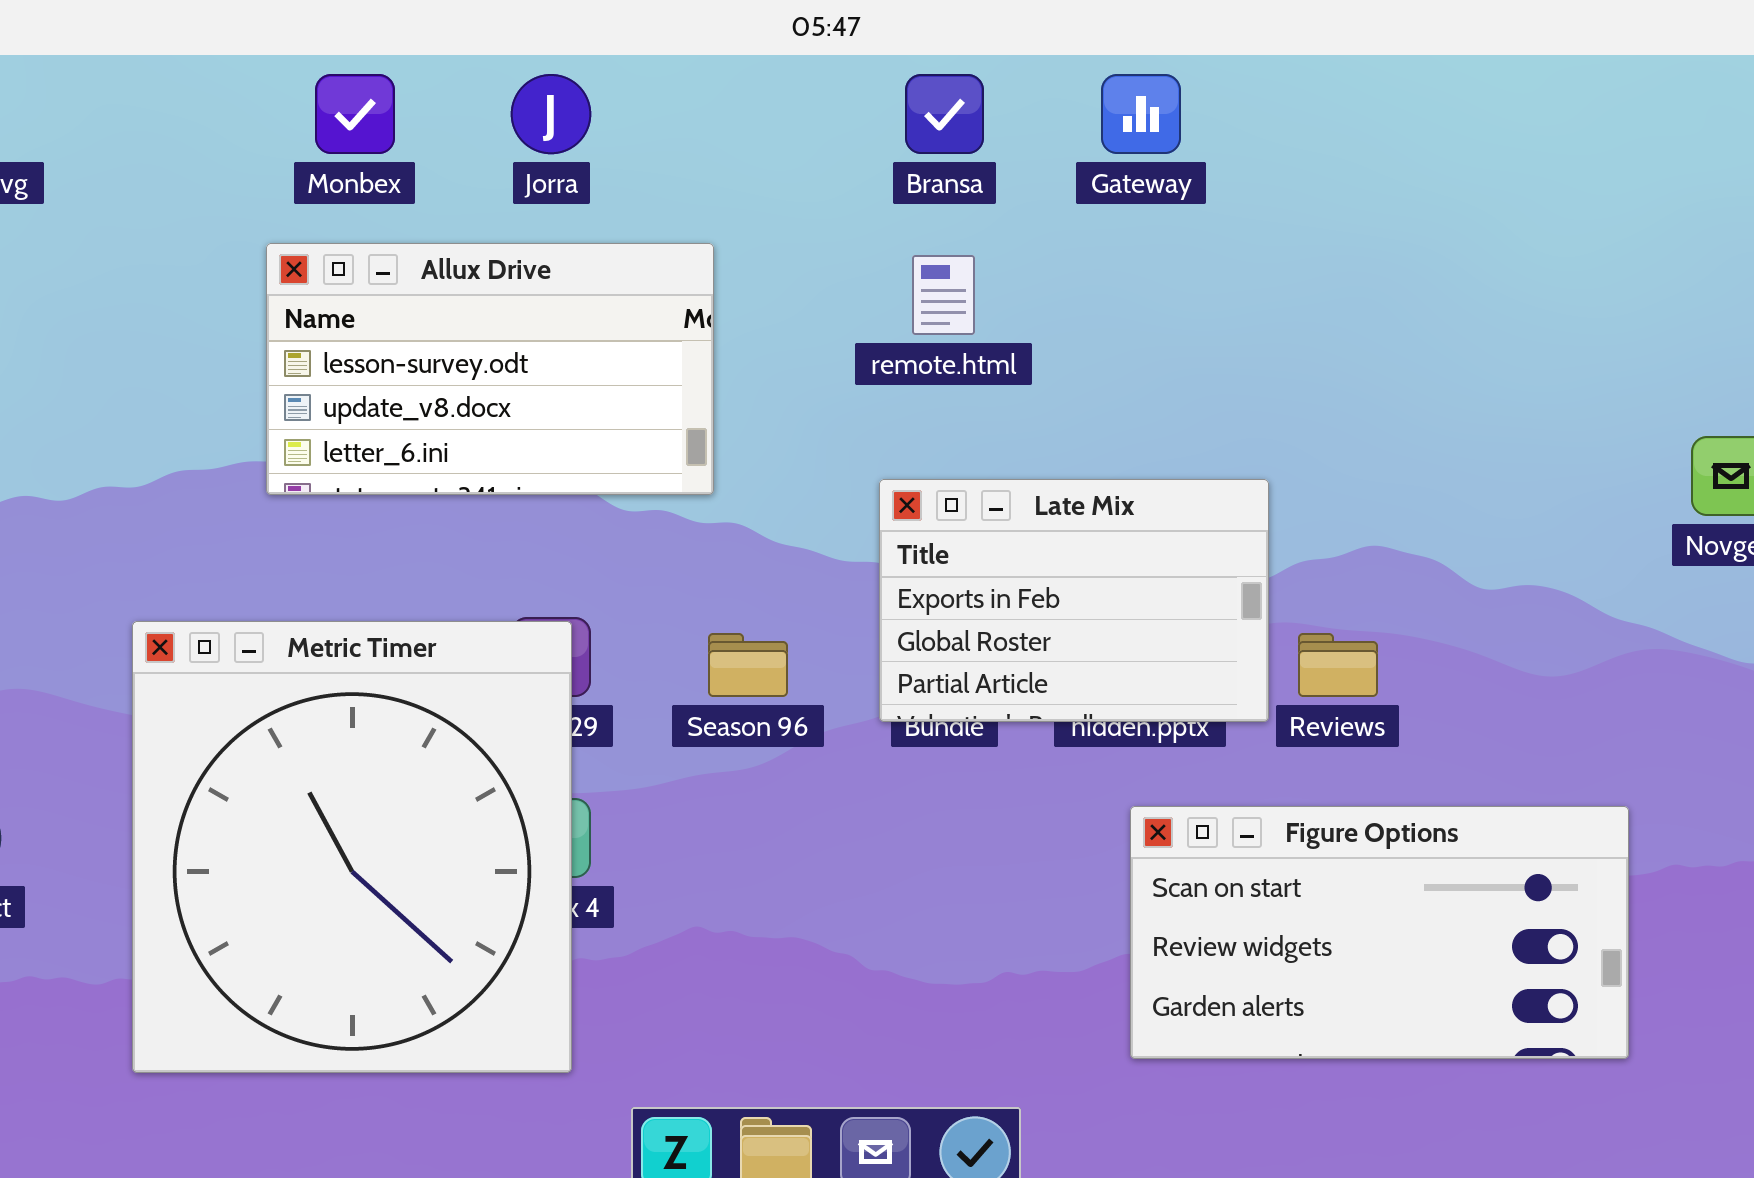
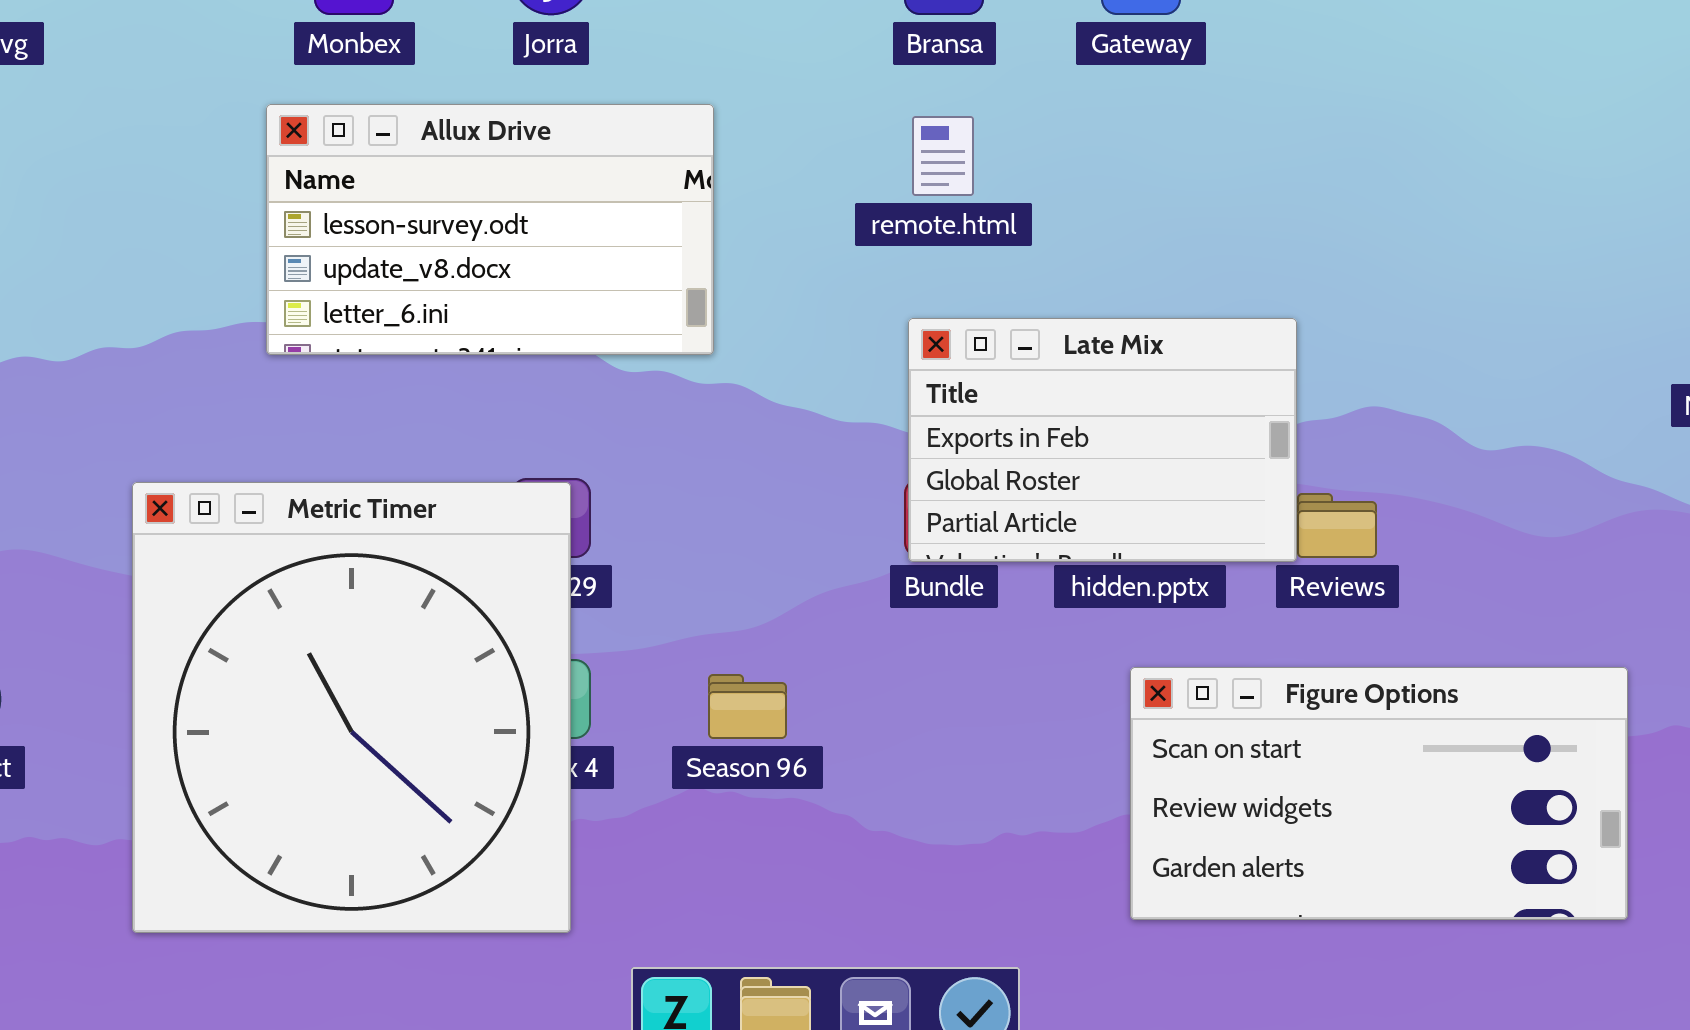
Late Mix: [879,479,1269,722] -> [908,318,1297,562], moved
Season 96: [708,633,788,697] -> [708,674,787,739], moved

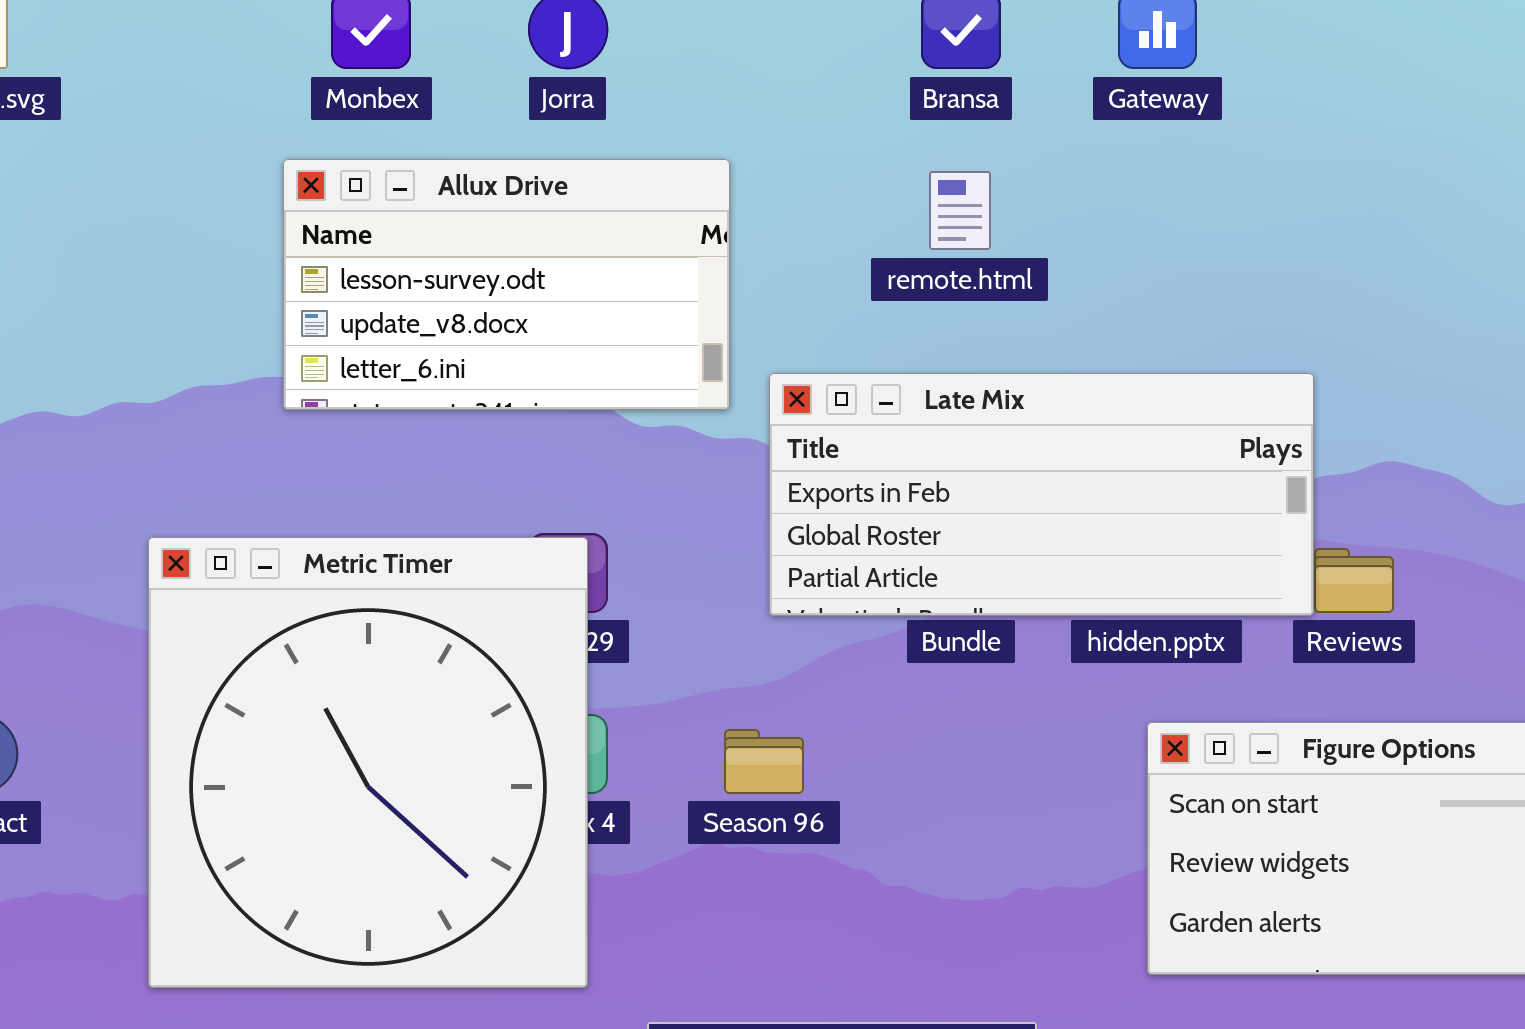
Late Mix: [908,318,1297,562] -> [769,373,1314,616], resized

